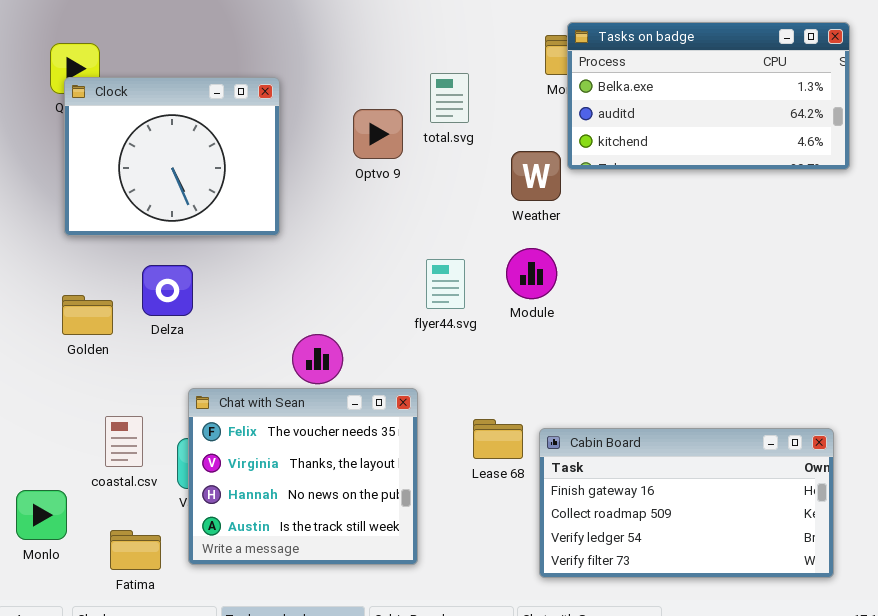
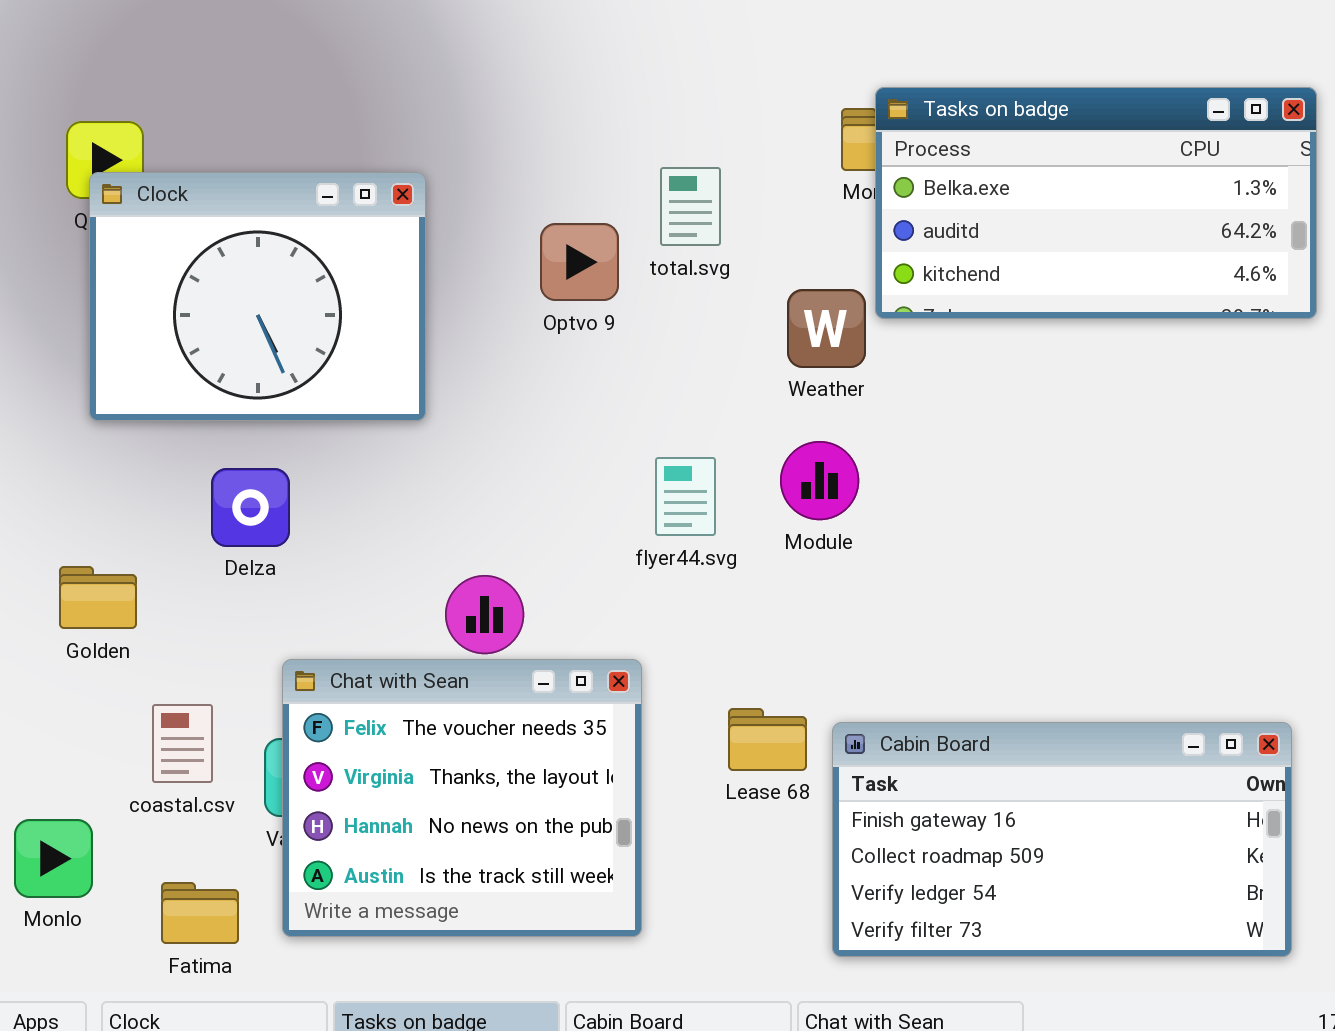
Golden: [62,295,113,335] -> [59,566,137,629], moved

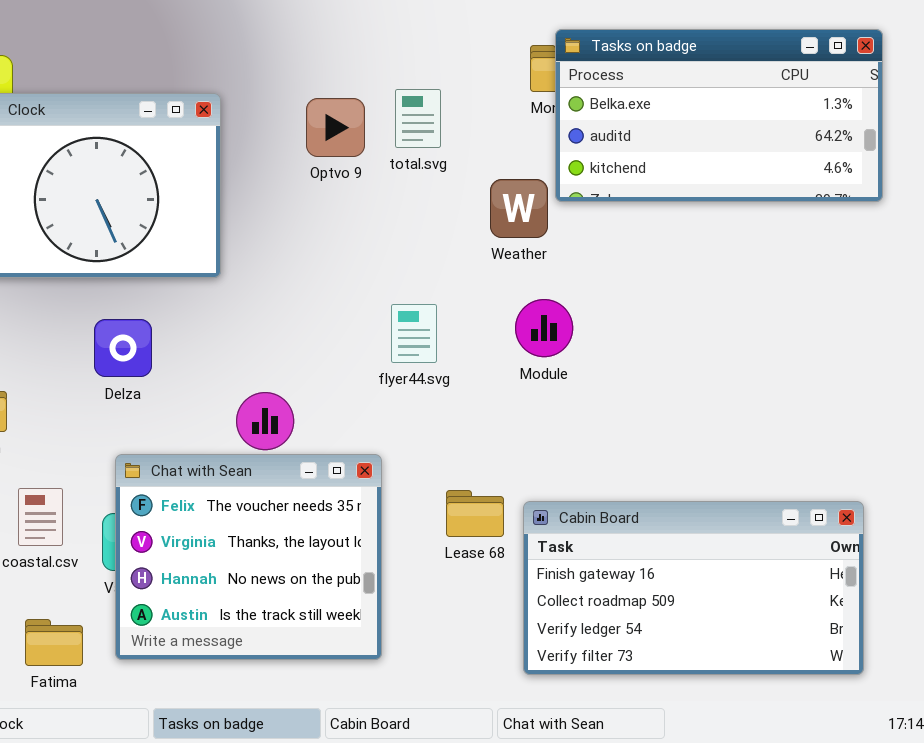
Optvo 9: [540,223,619,301] -> [306,98,365,157], moved
Module: [780,441,859,520] -> [515,299,573,357], moved
Delza: [211,468,290,547] -> [94,319,152,377], moved

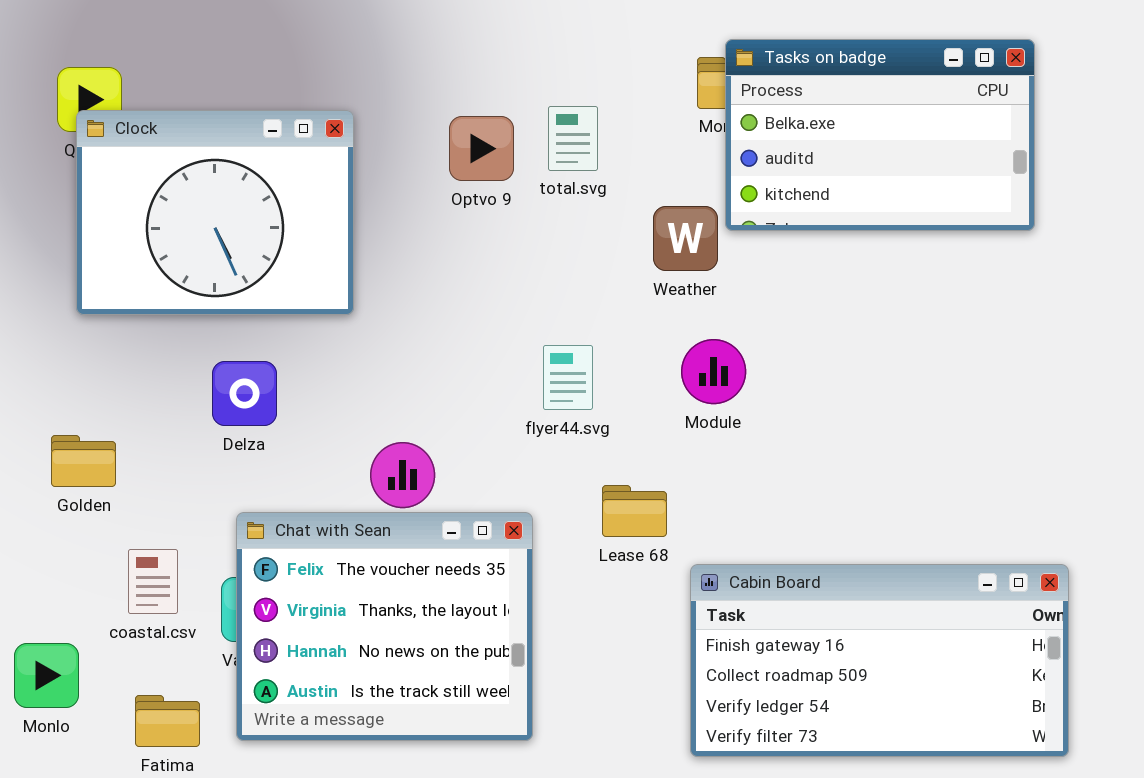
Tasks on badge: [555,29,883,202] -> [725,39,1035,231], resized
Lease 68: [446,490,504,537] -> [602,485,667,537], moved

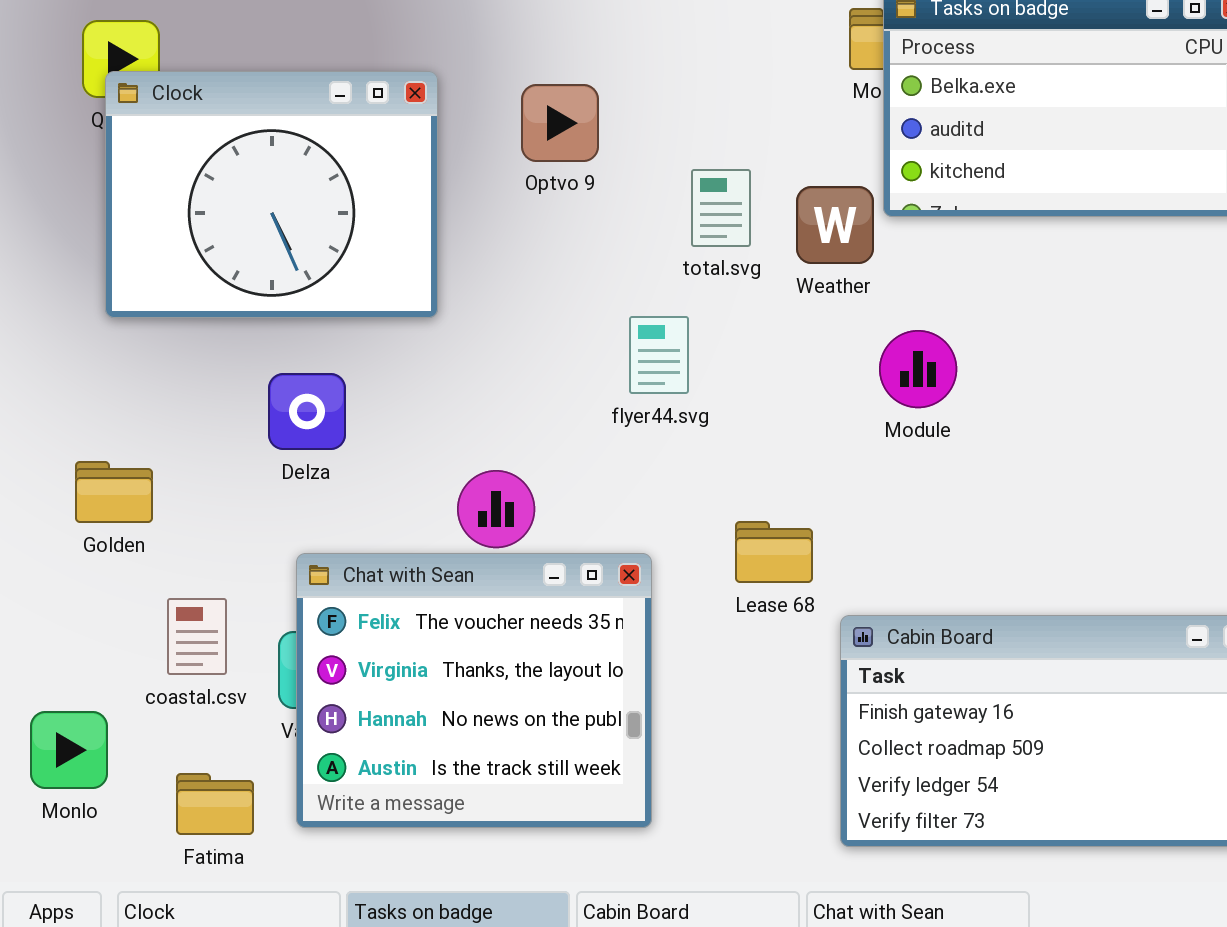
total.svg: [548,106,598,171] -> [691,169,751,247], moved
Optvo 9: [449,116,514,181] -> [521,84,599,162], moved
Module: [681,339,746,404] -> [879,330,957,408], moved
flyer44.svg: [543,345,593,410] -> [629,316,689,394], moved

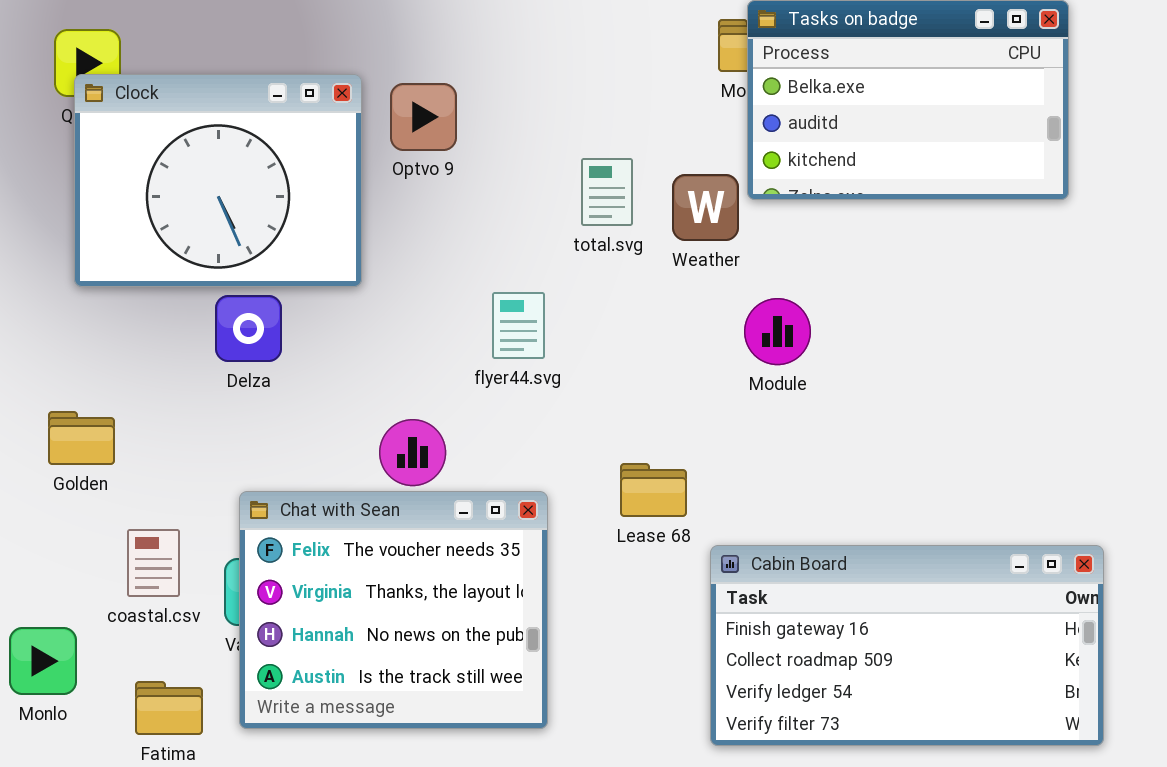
Optvo 9: [521,84,599,162] -> [390,83,457,151], moved
flyer44.svg: [629,316,689,394] -> [492,292,545,359], moved
Delza: [268,373,346,450] -> [215,295,282,362], moved

